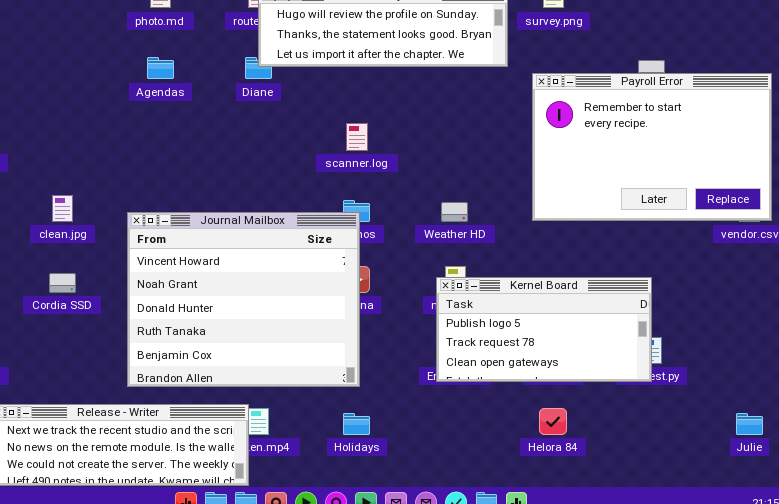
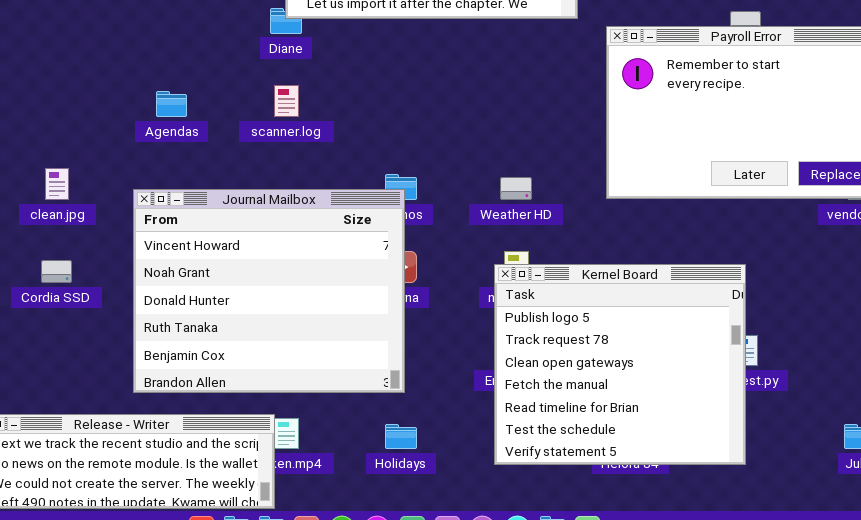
Agendas: [147,57,174,79] -> [156,91,187,117], moved
scanner.log: [346,123,368,151] -> [274,85,299,117], moved
Kernel Board: [436,277,652,382] -> [494,264,746,465], resized

